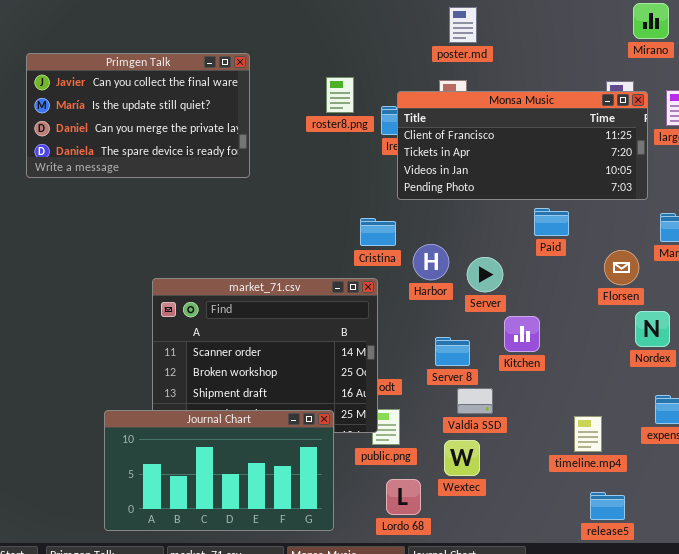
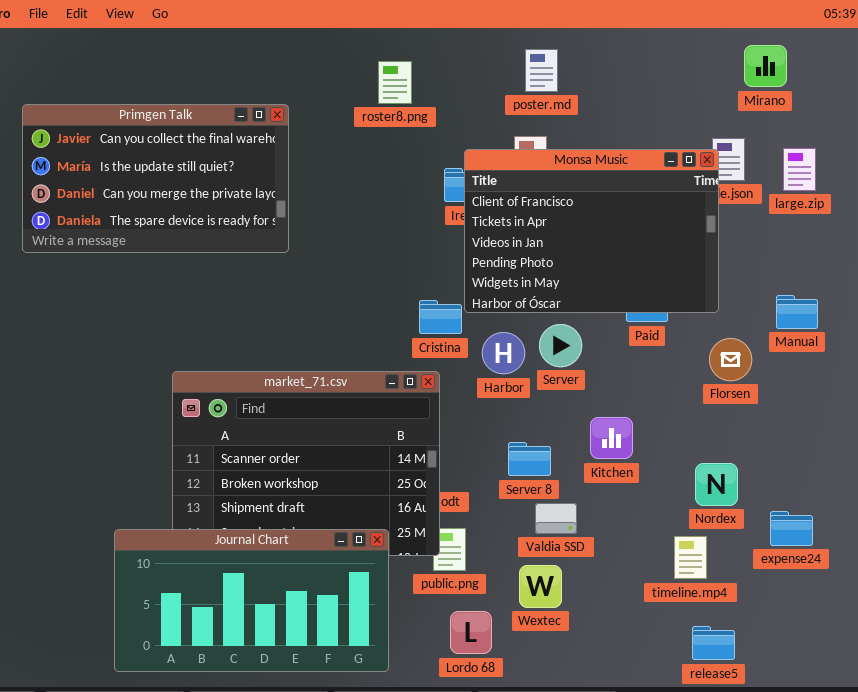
roster8.png: [326,77,354,113] -> [378,61,412,104], moved
Monsa Music: [397,91,648,200] -> [464,149,719,313], resized
Server: [467,257,503,292] -> [539,324,582,367], moved
Nordex: [635,311,670,347] -> [695,463,738,506], moved

